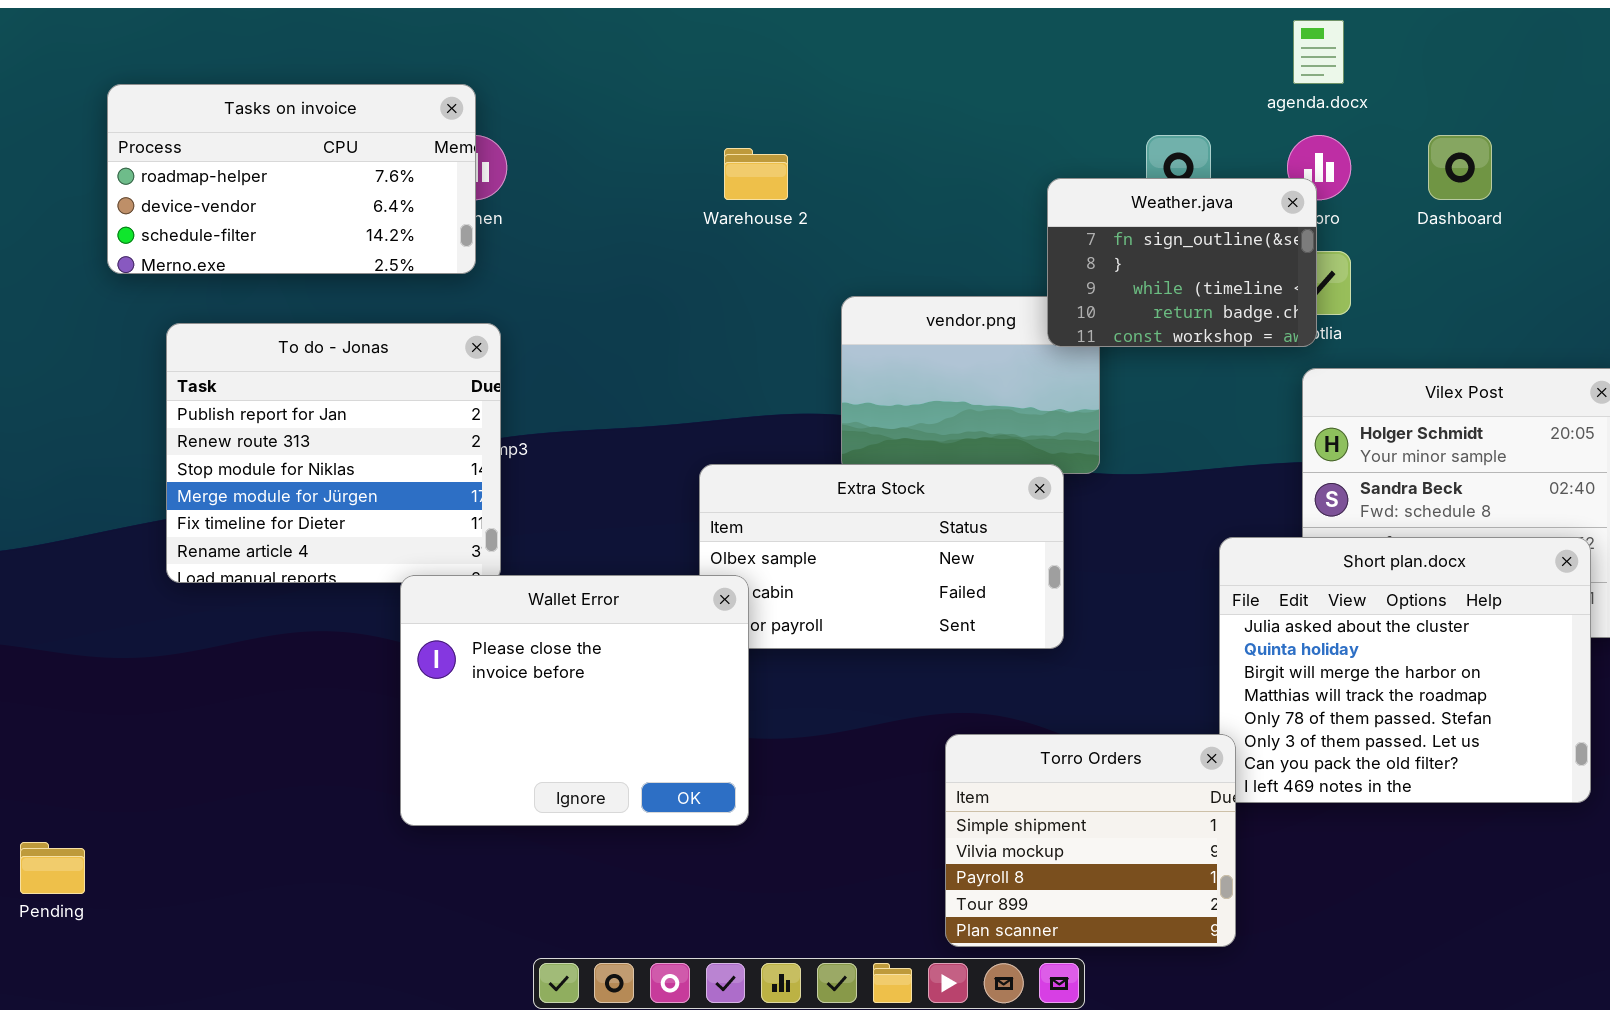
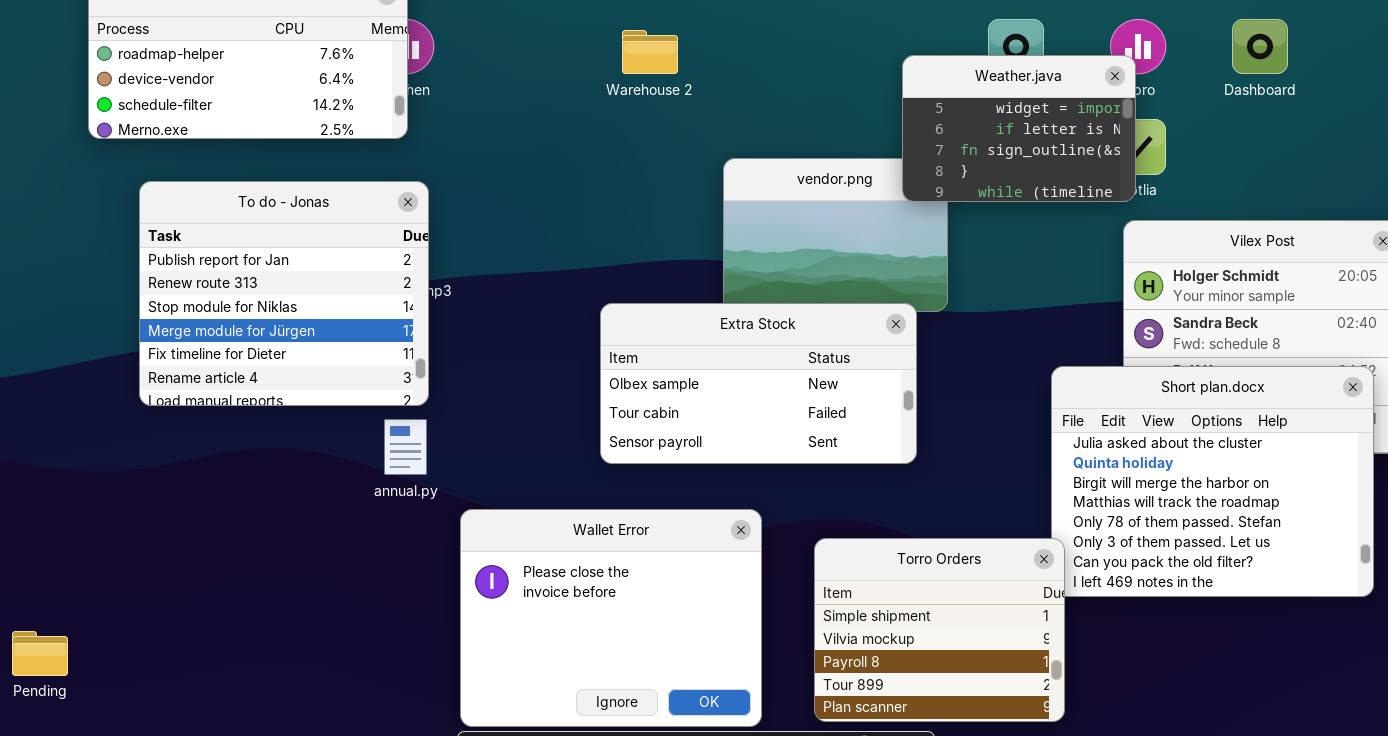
Weather.java: [1047,178,1317,347] -> [902,55,1136,202], scrolled up 2 rows
Wallet Error: [400,575,749,826] -> [460,509,762,727], moved

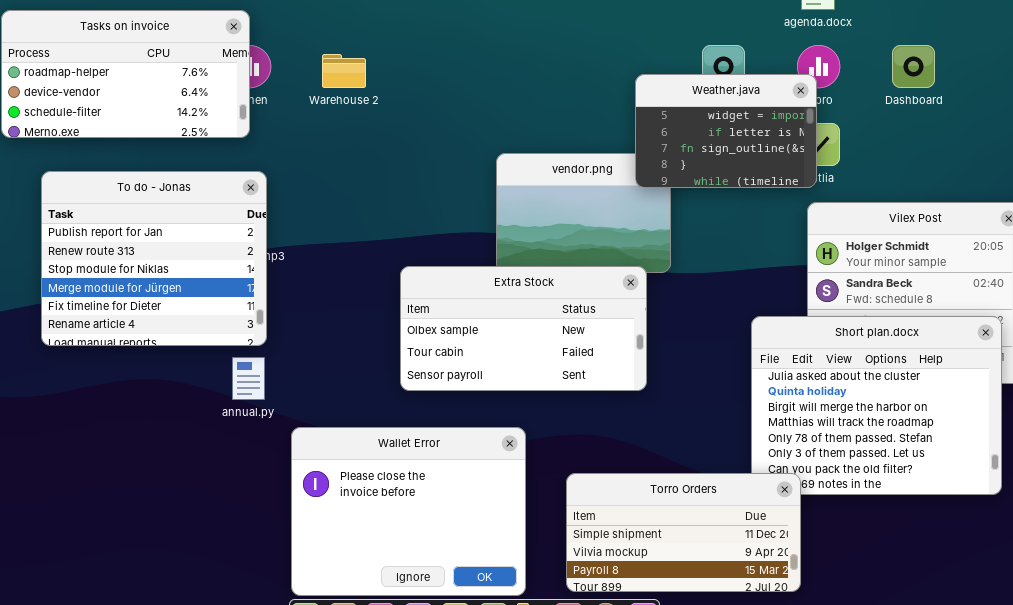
Warehouse 2: [622,30,678,74] -> [322,54,366,88], moved
Torro Orders: [814,538,1065,722] -> [566,473,801,592], resized

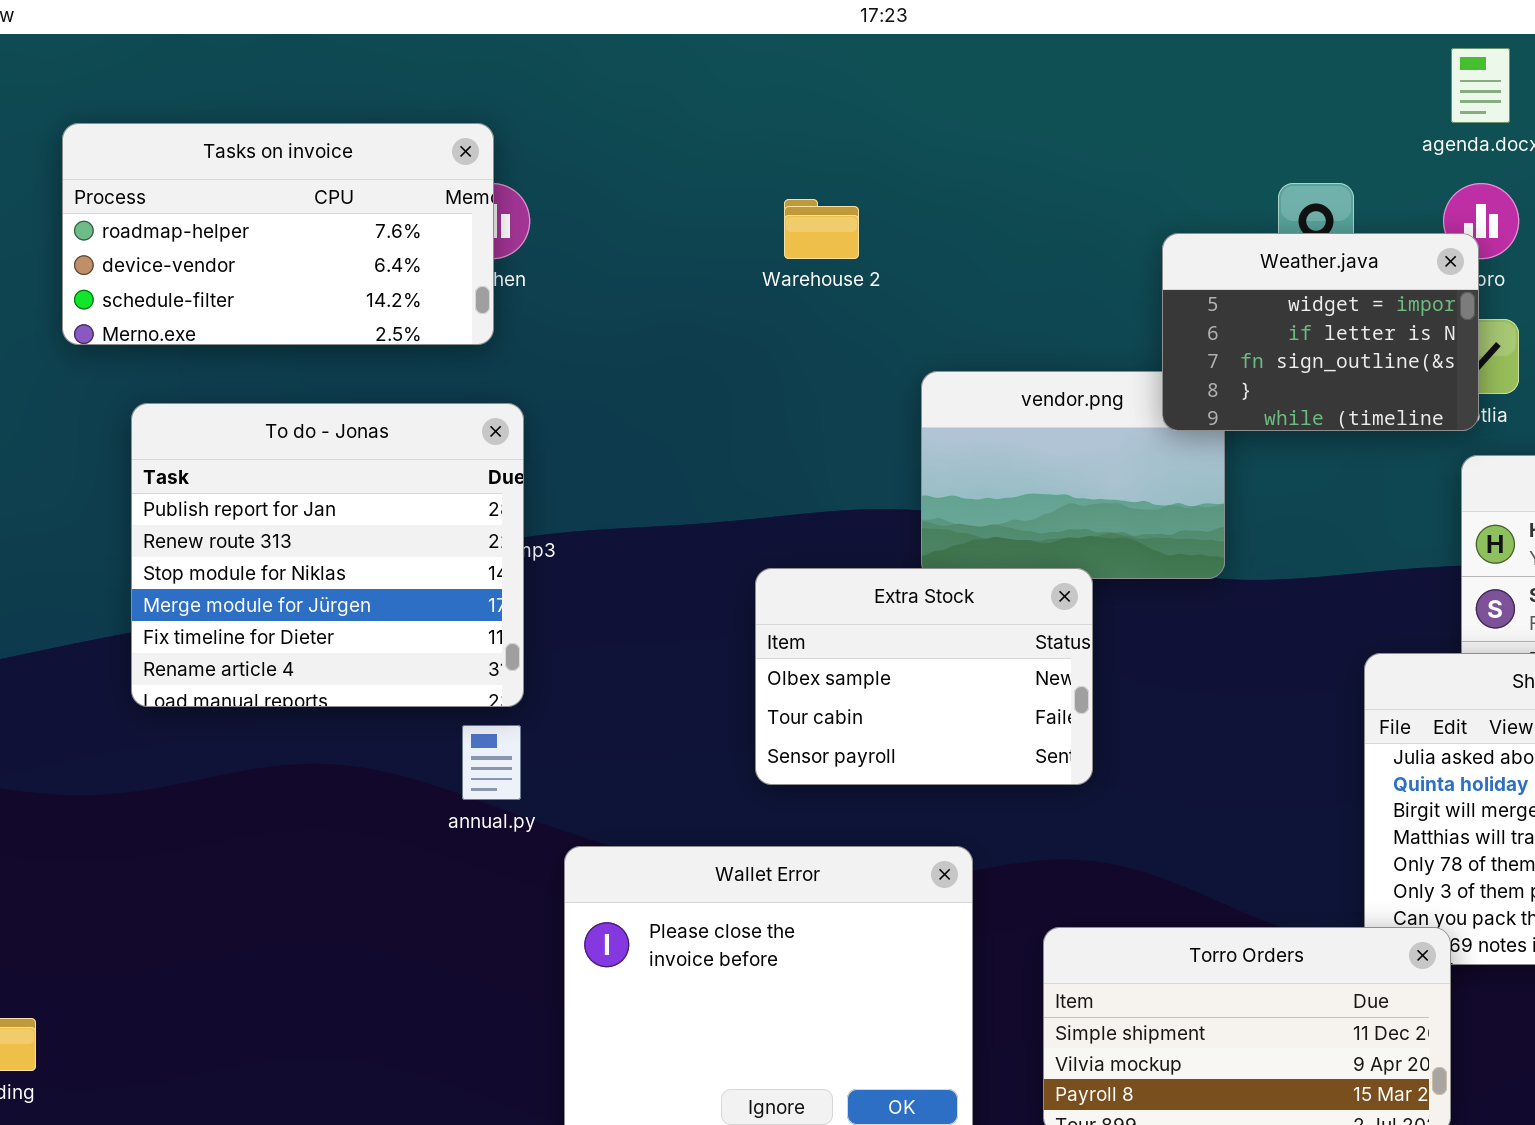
Warehouse 2: [322,54,366,88] -> [784,199,859,259], moved
Extra Stock: [400,266,647,391] -> [755,568,1093,785], resized

